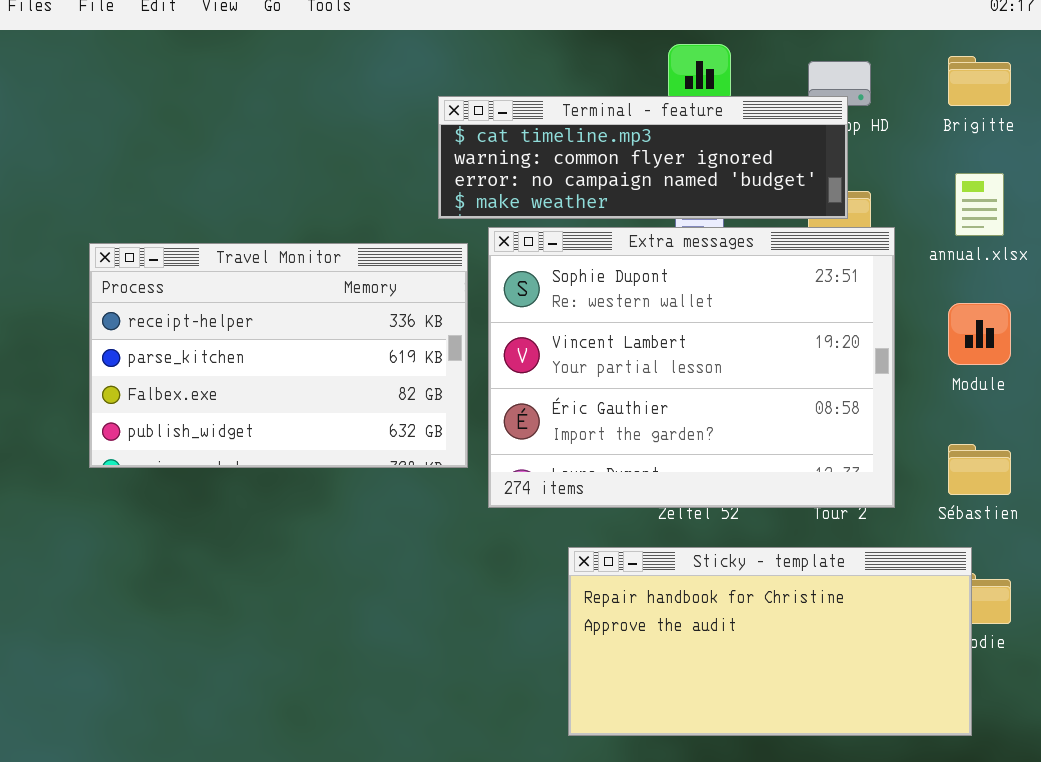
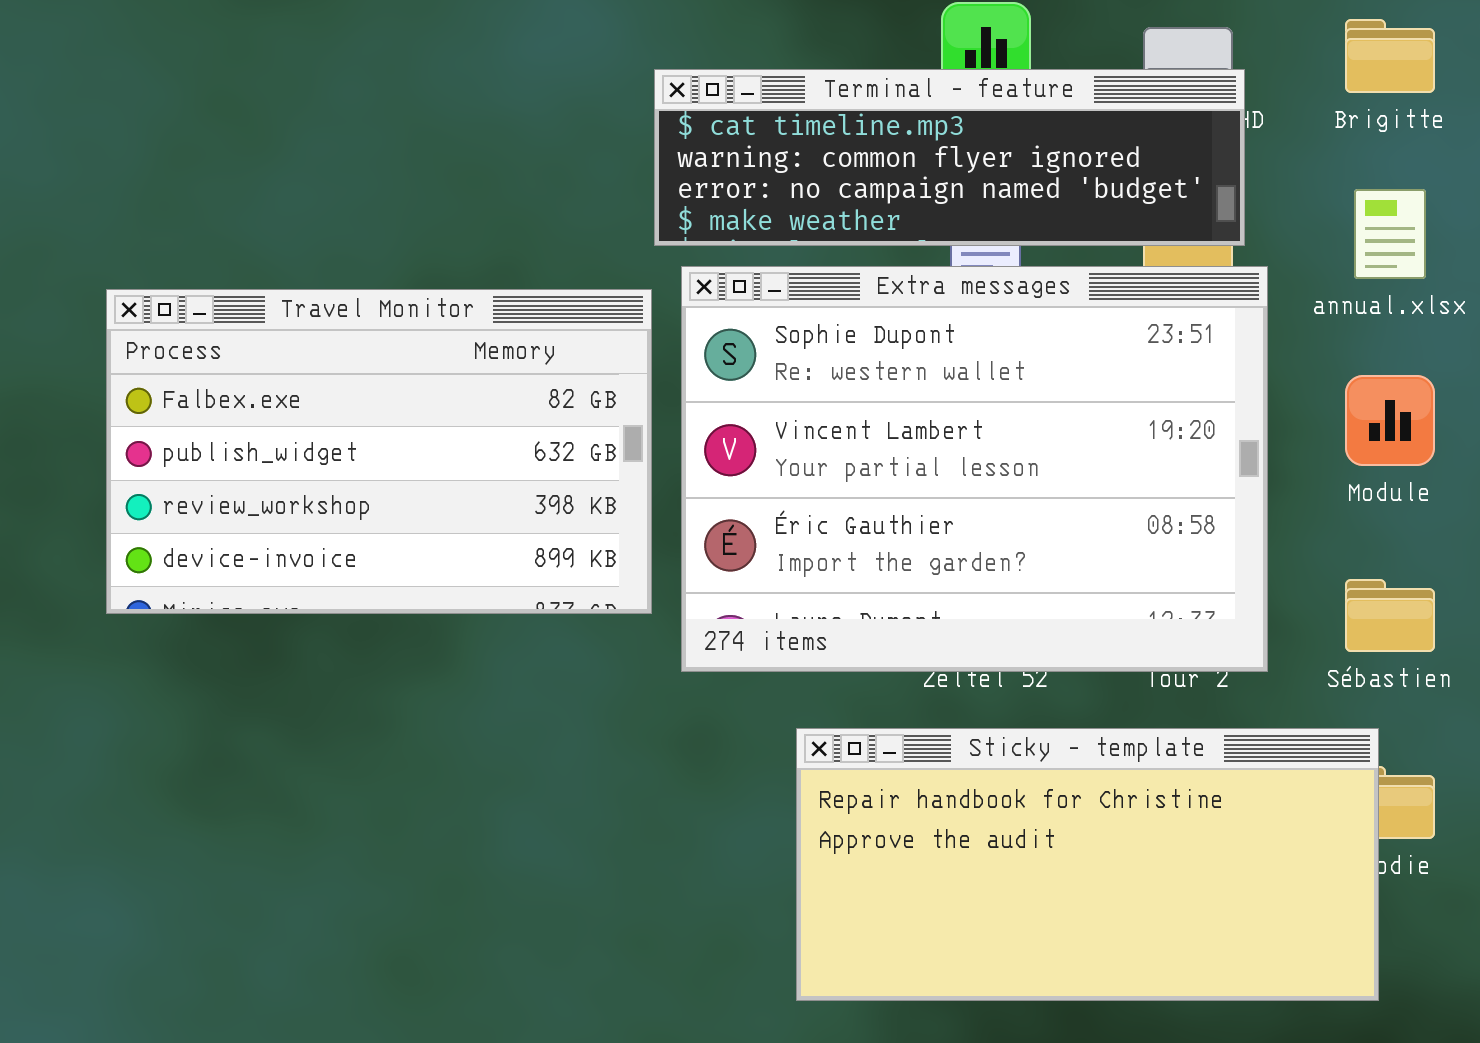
Terminal - feature: [438,96,848,219] -> [654,69,1245,246], moved
Travel Monitor: [89,243,468,468] -> [106,289,652,614], scrolled down 2 rows

